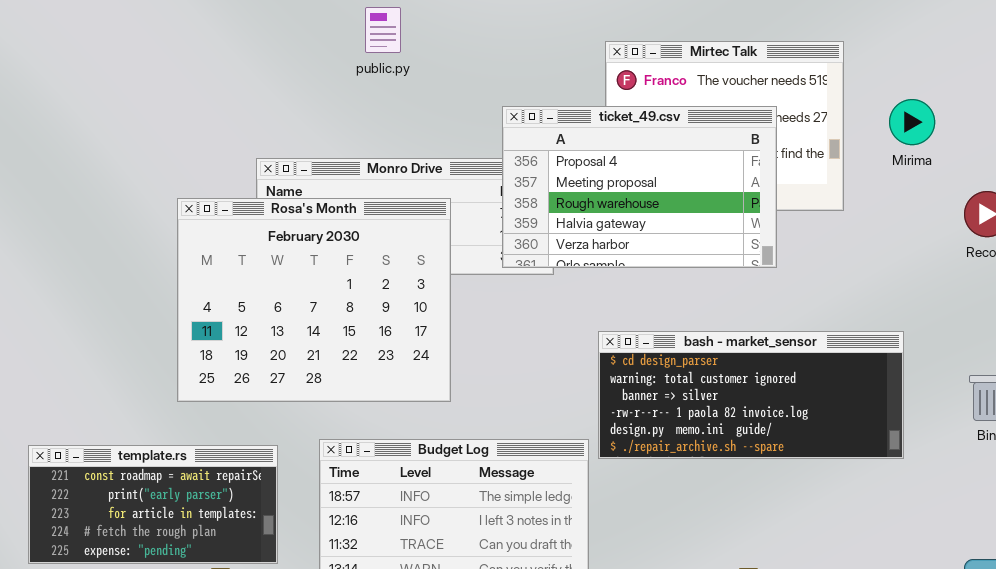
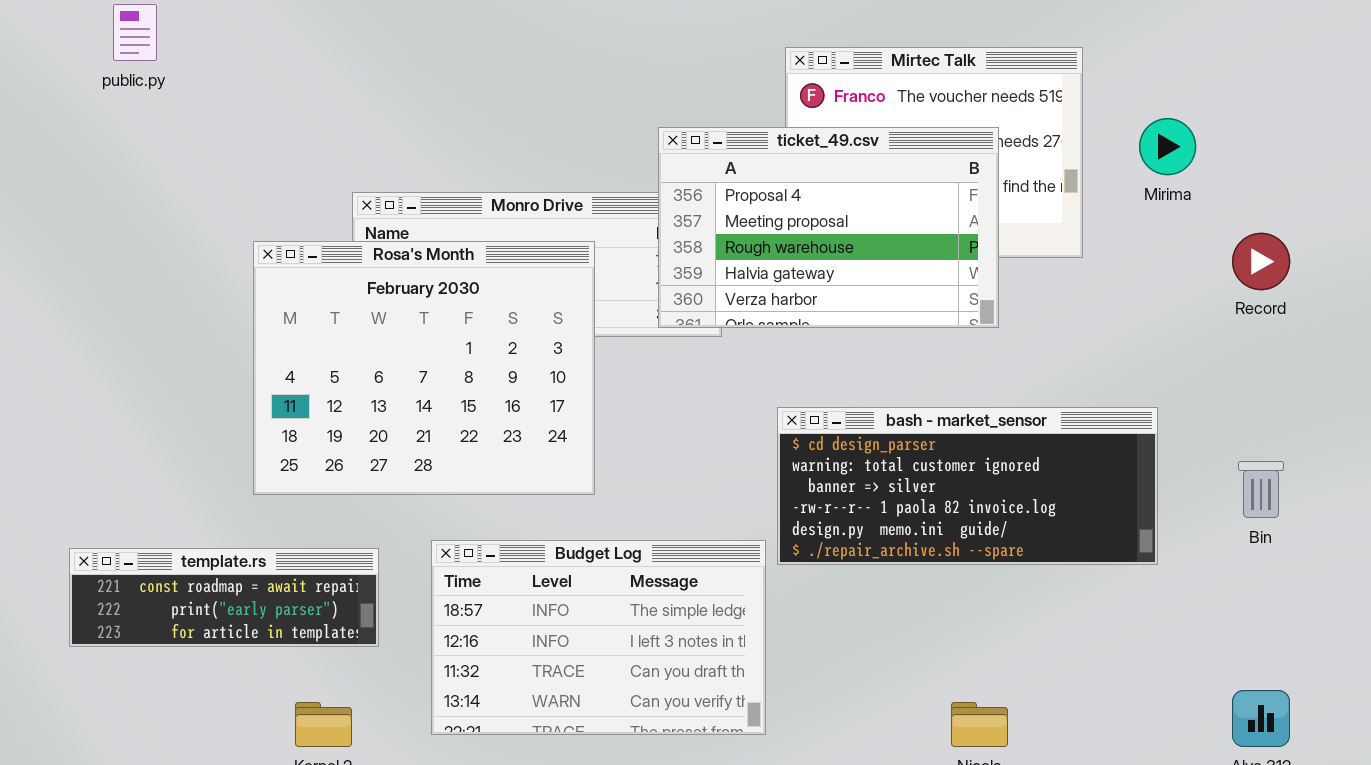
public.py: [365,7,401,53] -> [113,4,157,61], moved
template.rs: [28,445,278,564] -> [69,548,379,647], resized

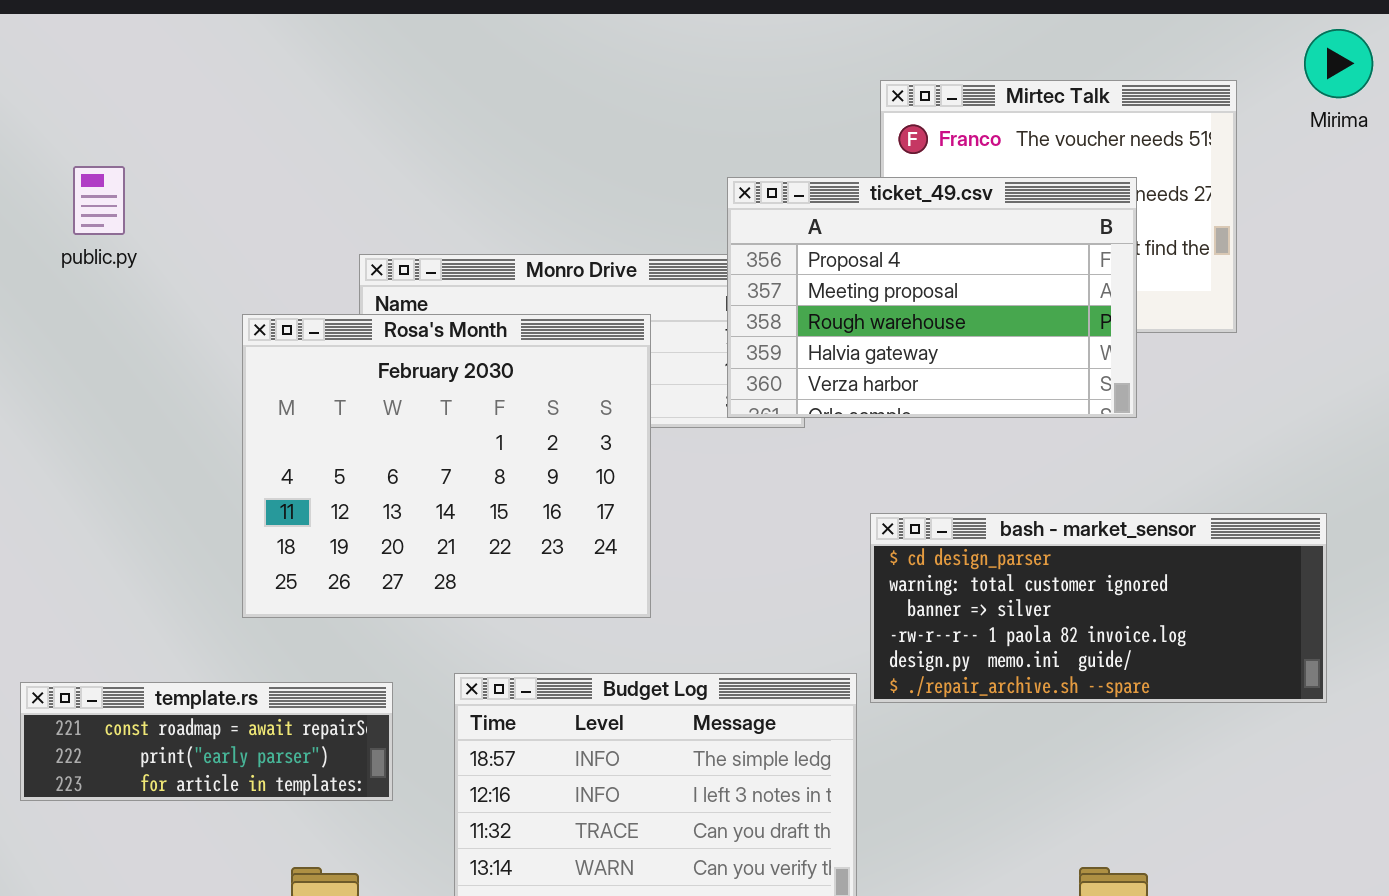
public.py: [113,4,157,61] -> [73,166,125,235], moved
Mirima: [1139,118,1196,175] -> [1304,29,1373,98], moved

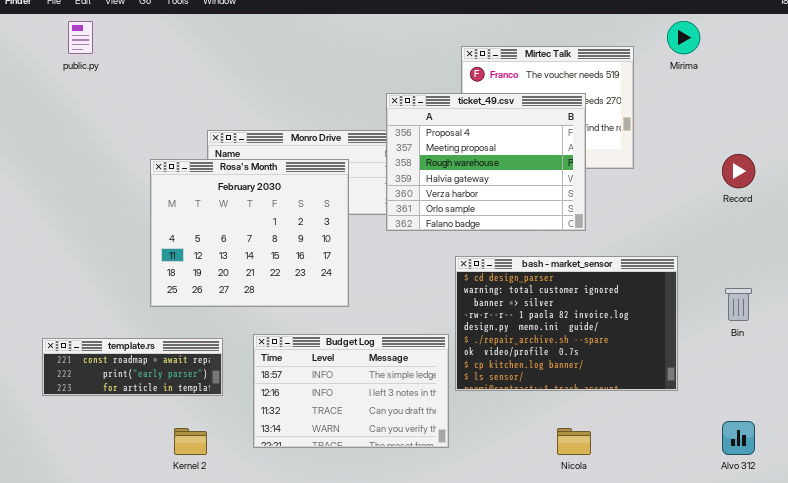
public.py: [73,166,125,235] -> [68,21,93,54], moved
ticket_49.csv: [727,177,1137,418] -> [386,93,586,231], resized
bash - market_sensor: [870,513,1327,703] -> [455,256,678,391], resized

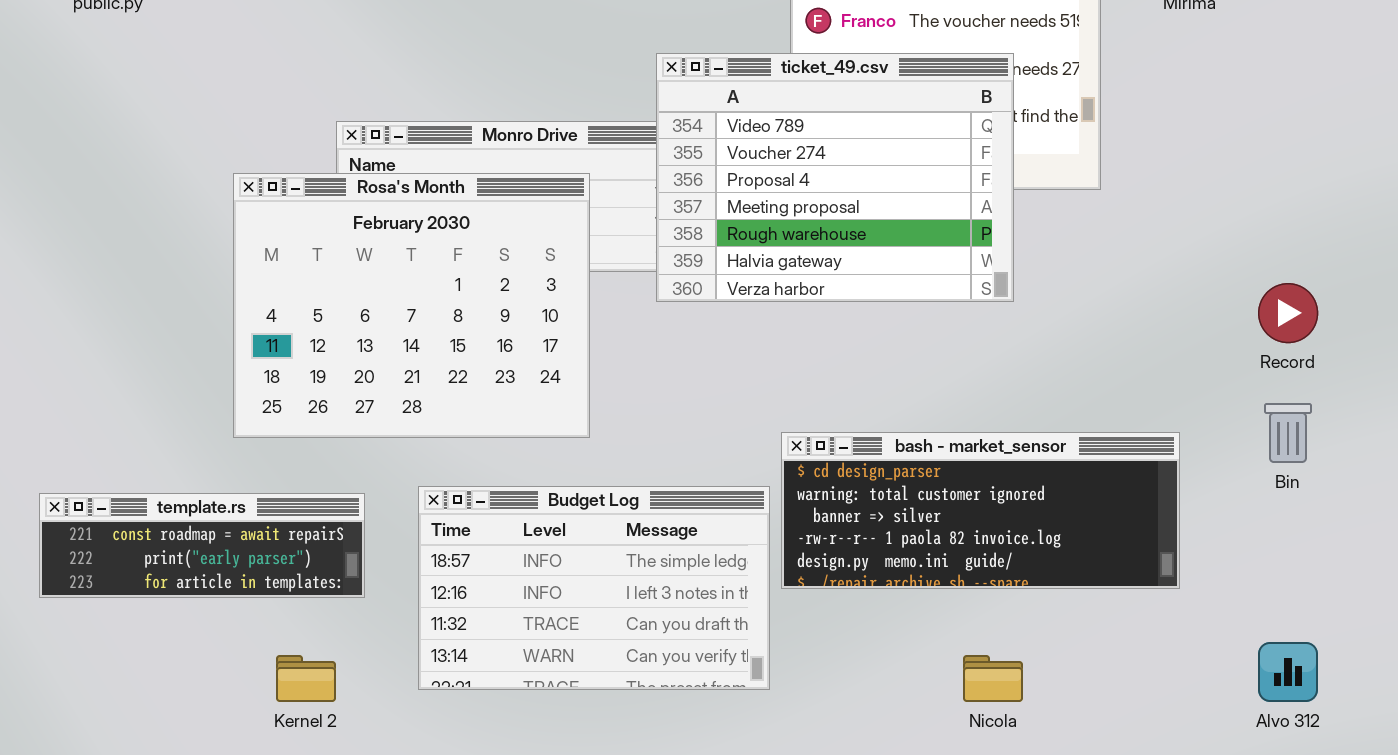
ticket_49.csv: [386,93,586,231] -> [656,53,1014,302], scrolled up 2 rows
Record: [722,154,755,188] -> [1258,283,1318,343], moved
bash - market_sensor: [455,256,678,391] -> [781,432,1180,589], resized

